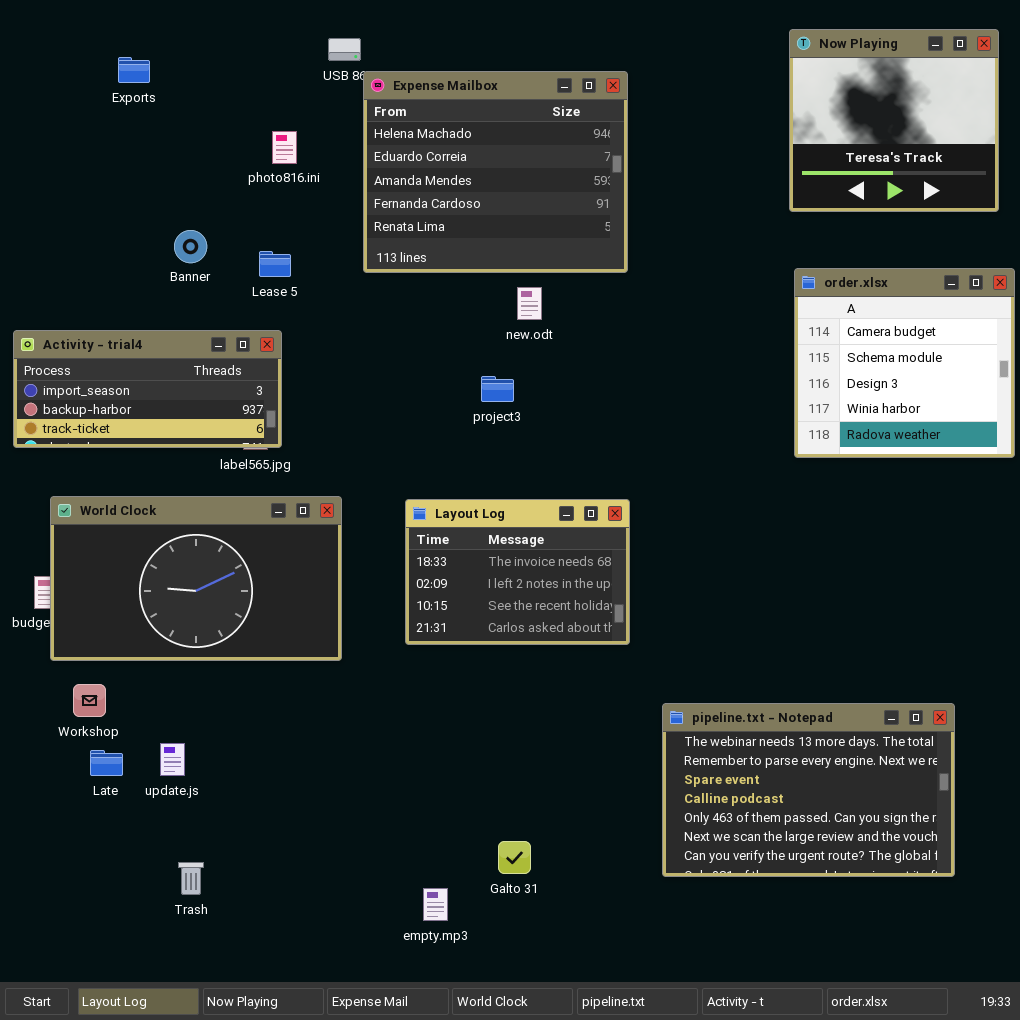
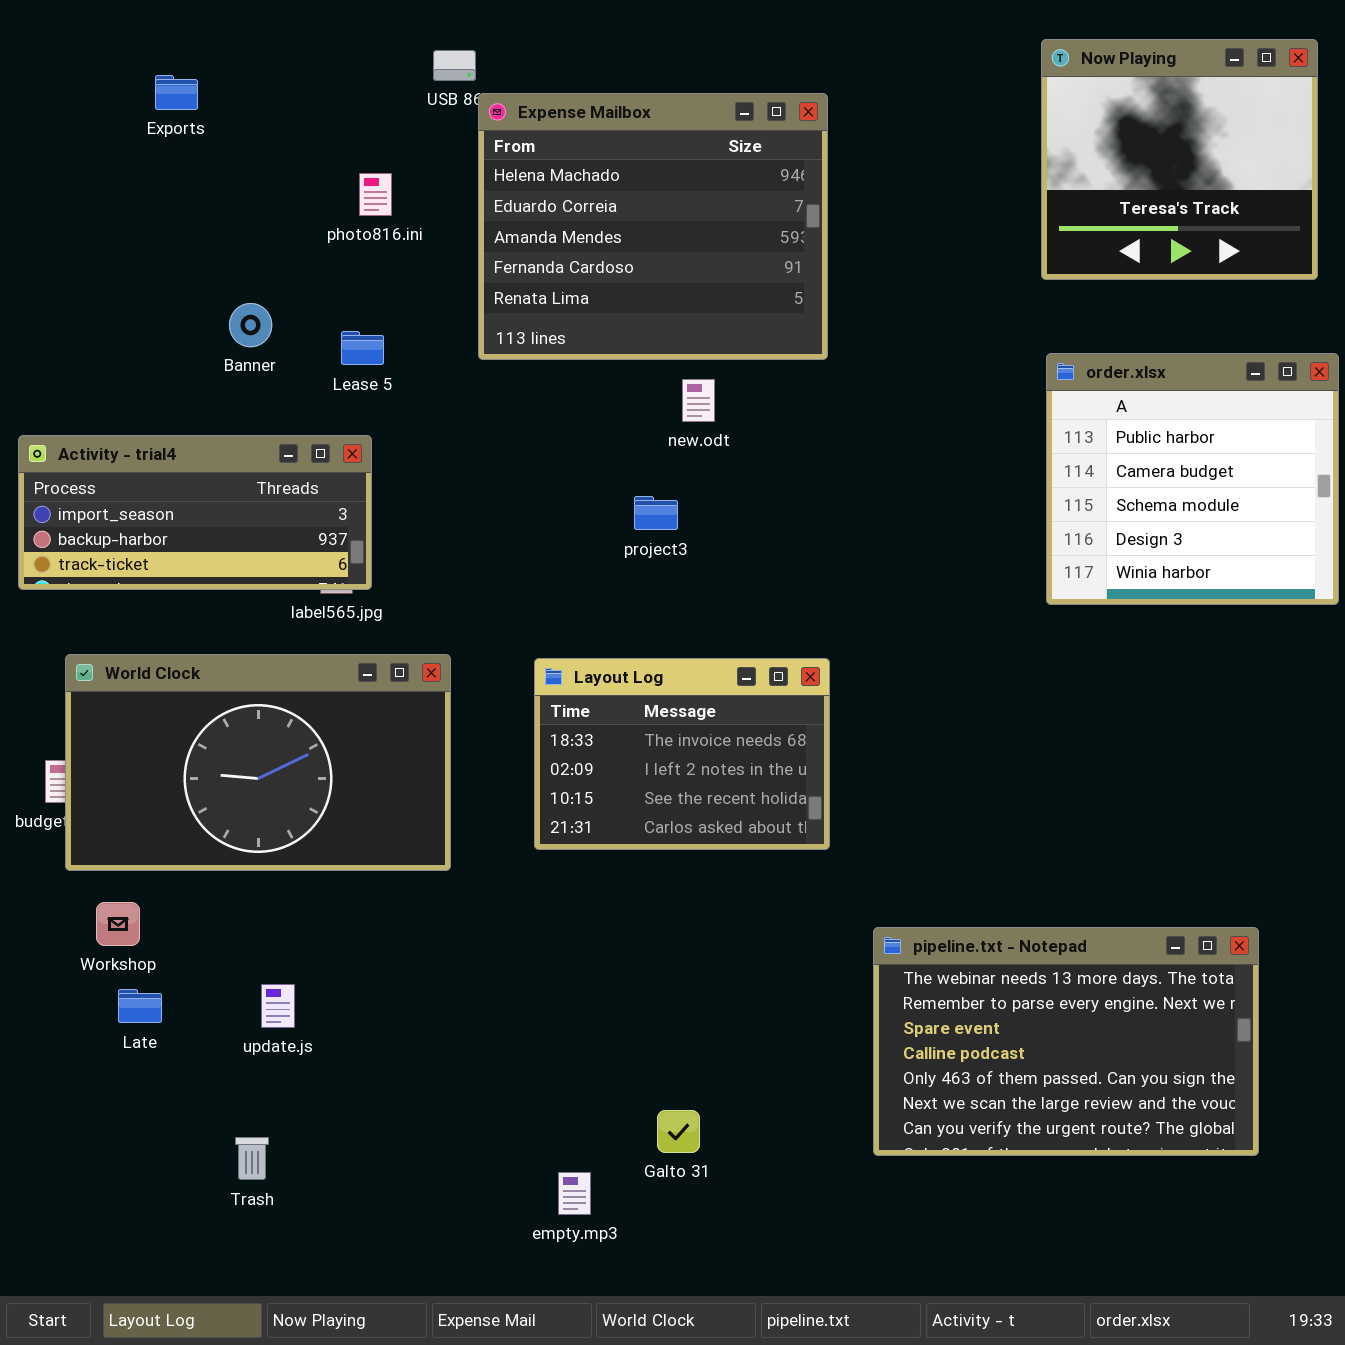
order.xlsx: [794,268,1015,458] -> [1046,353,1339,605], scrolled up 1 row
update.js: [160,743,185,776] -> [261,984,295,1028], moved

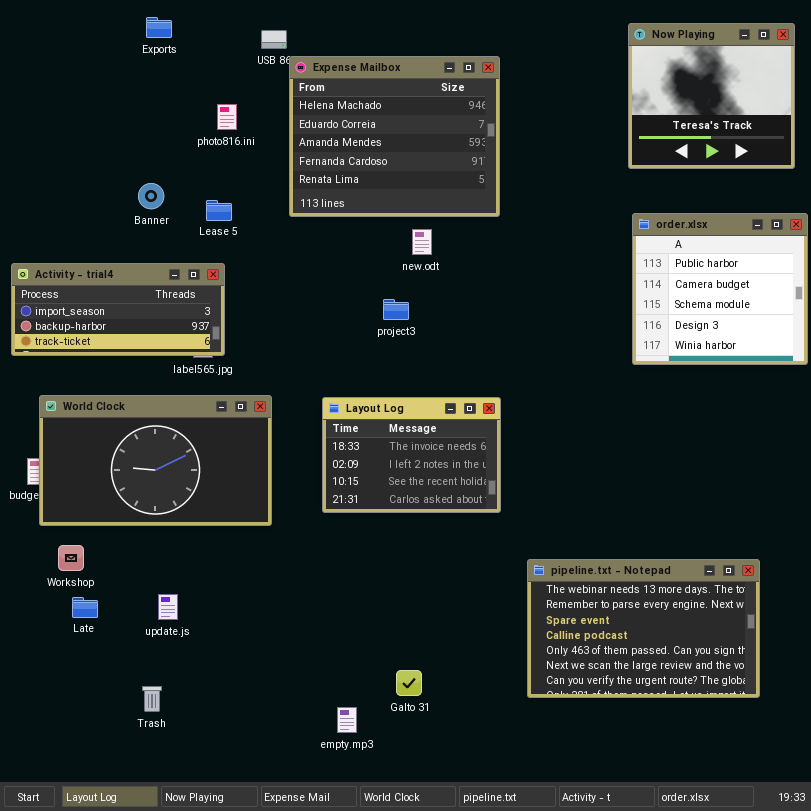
Exports: [155,75,198,110] -> [146,17,172,38], moved

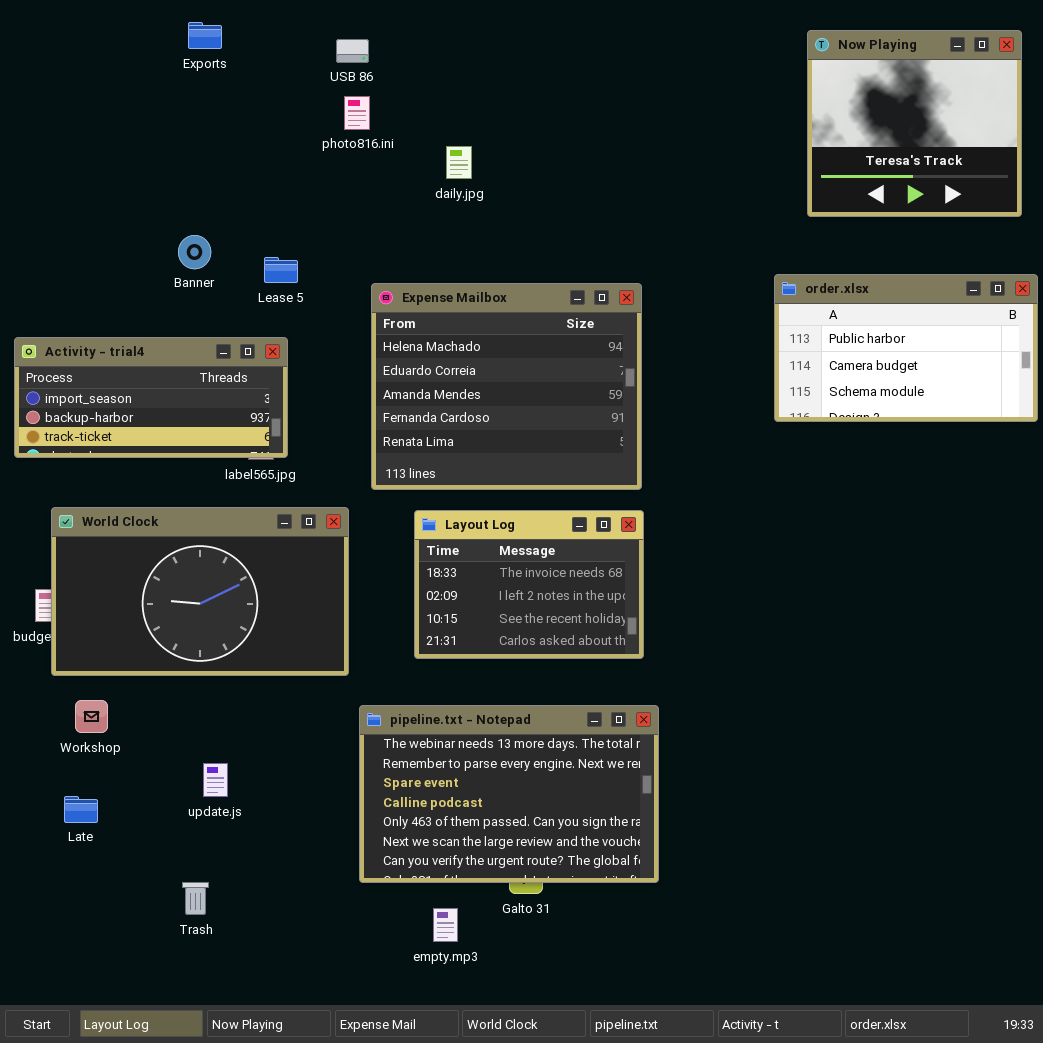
Expense Mailbox: [289,56,500,217] -> [371,283,642,490], moved
photo816.ini: [217,104,237,130] -> [344,96,370,130], moved
order.xlsx: [632,213,808,365] -> [774,274,1038,422], resized
pipeline.txt - Notepad: [527,559,760,698] -> [359,705,659,883], moved
Late: [72,597,98,618] -> [64,796,98,823], moved

